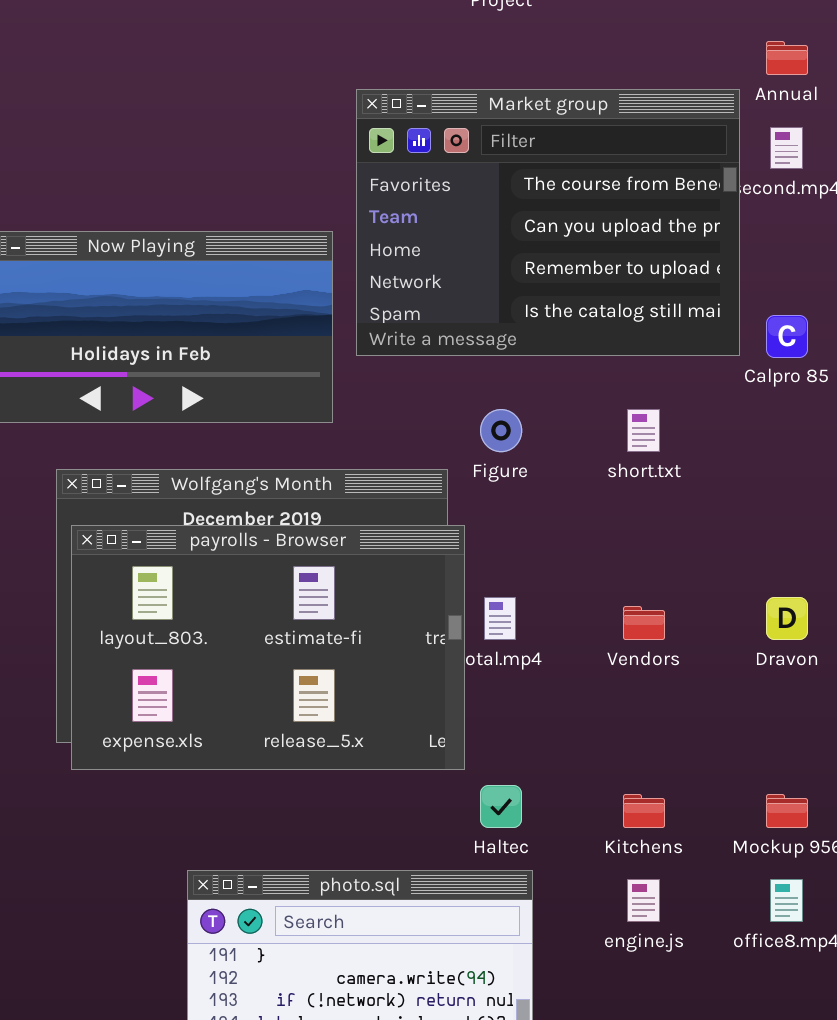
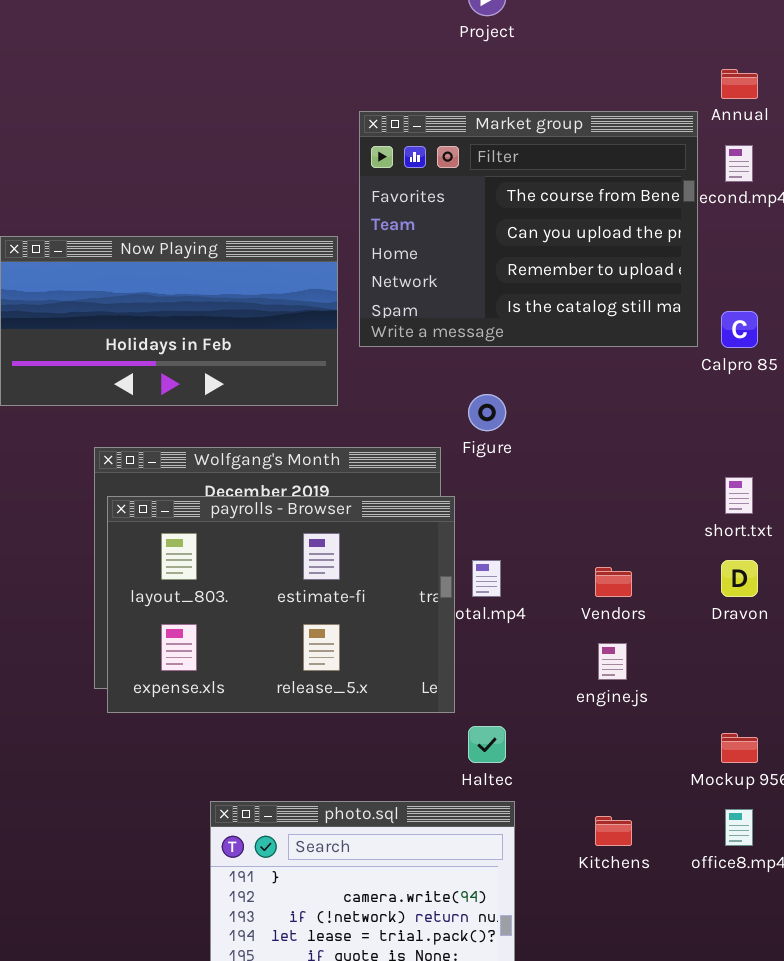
short.txt: [627,409,660,452] -> [725,477,753,514], moved
Kitchens: [623,794,665,828] -> [595,816,632,846], moved
engine.js: [627,879,660,922] -> [598,643,627,680], moved

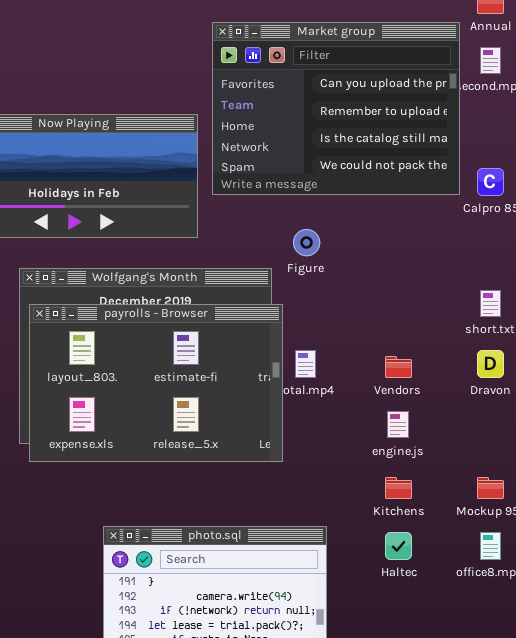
Market group: [359,111,698,347] -> [212,22,460,195], scrolled down 1 row
Haltec: [468,726,506,763] -> [385,532,412,560], moved
Kitchens: [595,816,632,846] -> [385,477,412,499], moved

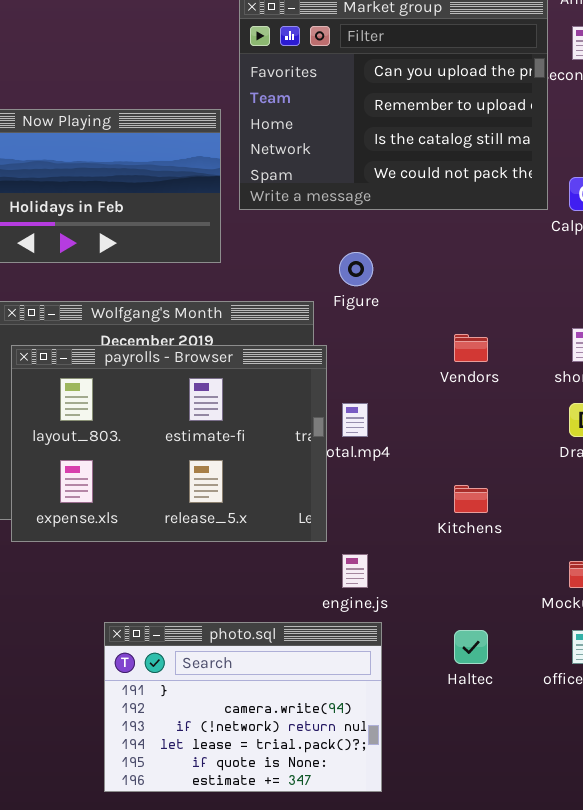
Vendors: [385,356,412,378] -> [454,334,488,362], moved
engine.js: [387,411,409,438] -> [342,554,368,588], moved
Kitchens: [385,477,412,499] -> [454,485,488,513], moved

